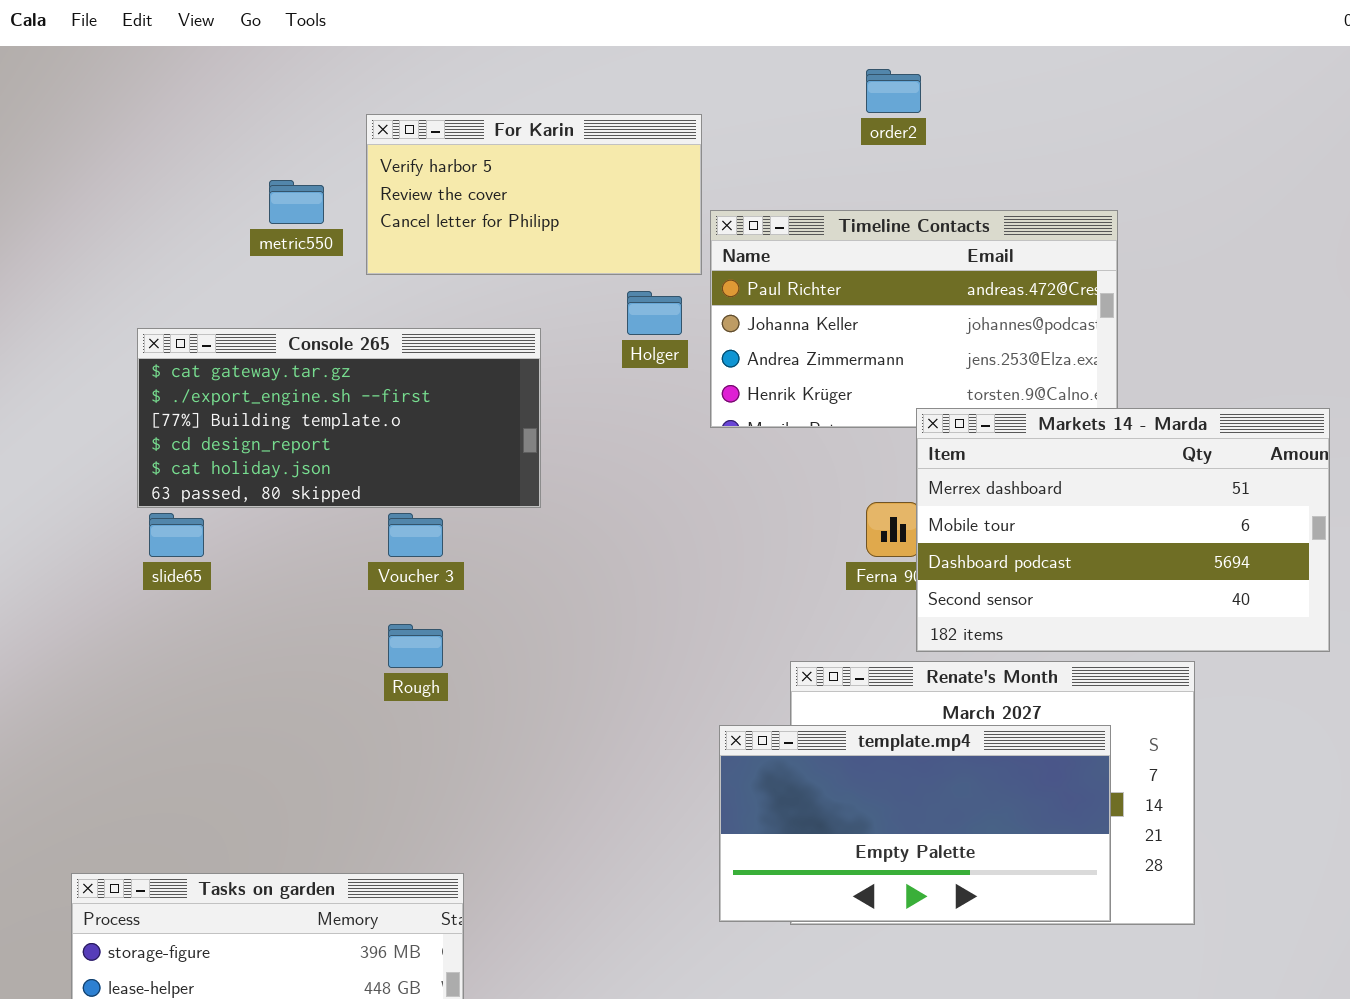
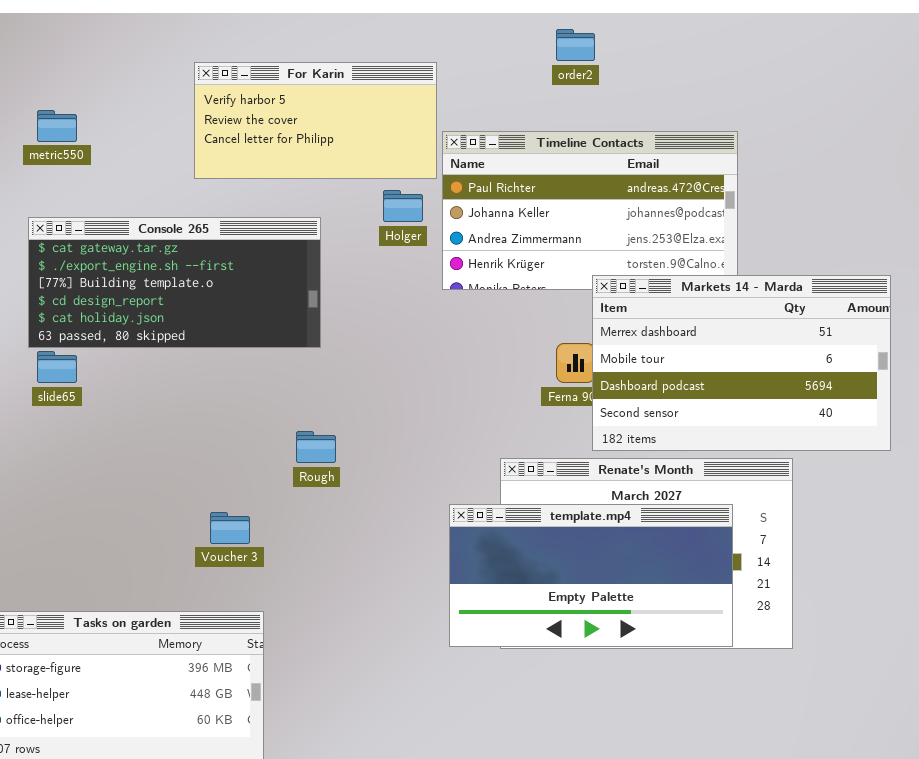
metric550: [269,180,324,224] -> [37,110,77,142], moved
Voucher 3: [388,513,443,557] -> [210,512,250,544], moved
Rough: [388,624,443,668] -> [296,431,336,463], moved

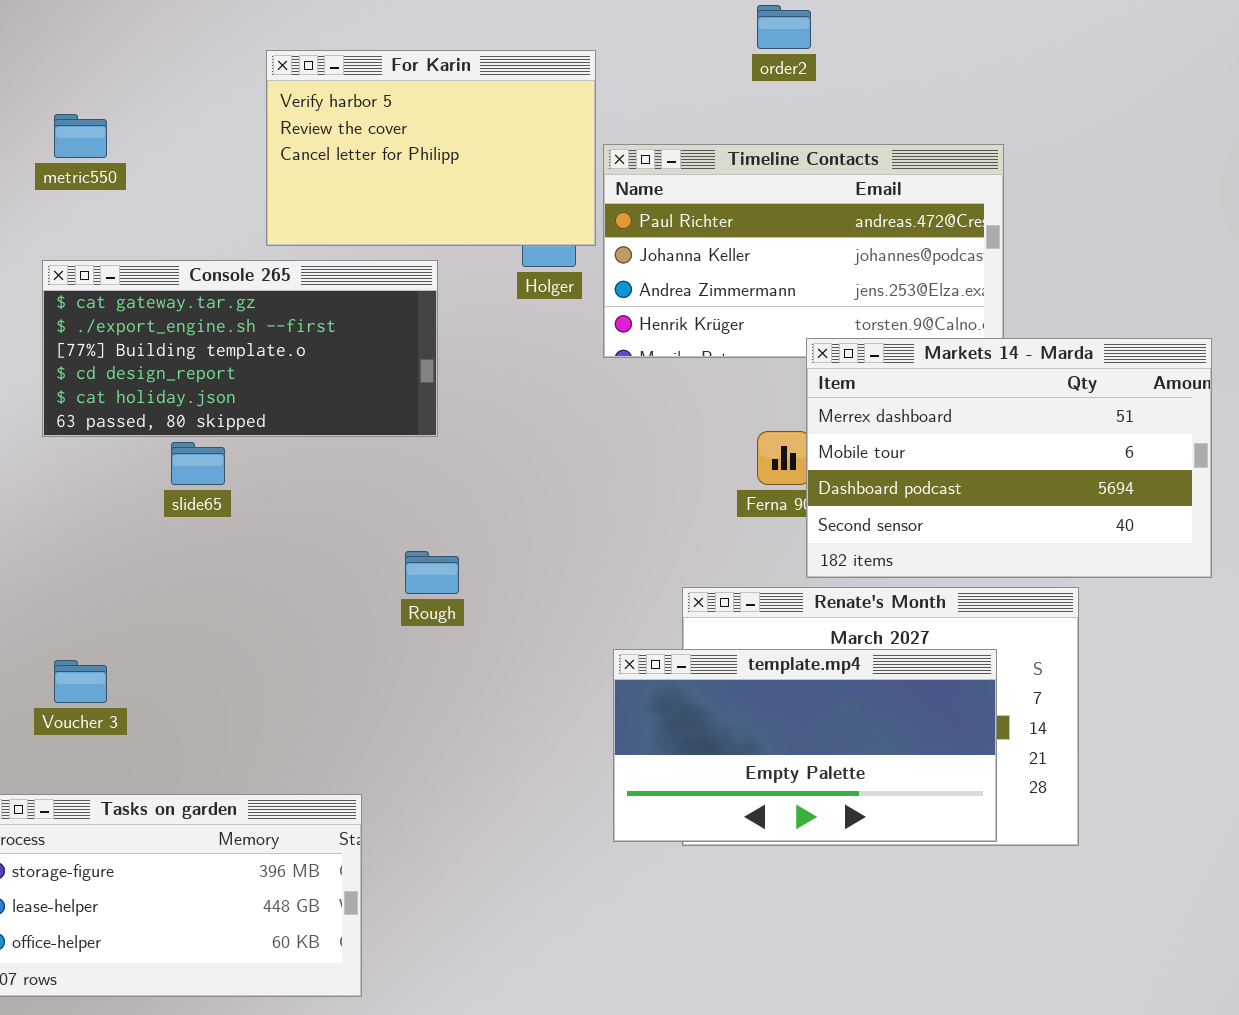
For Karin: [194,62,437,179] -> [266,50,596,246], resized
slide65: [37,351,77,383] -> [171,442,225,485], moved
Voucher 3: [210,512,250,544] -> [54,660,107,703], moved

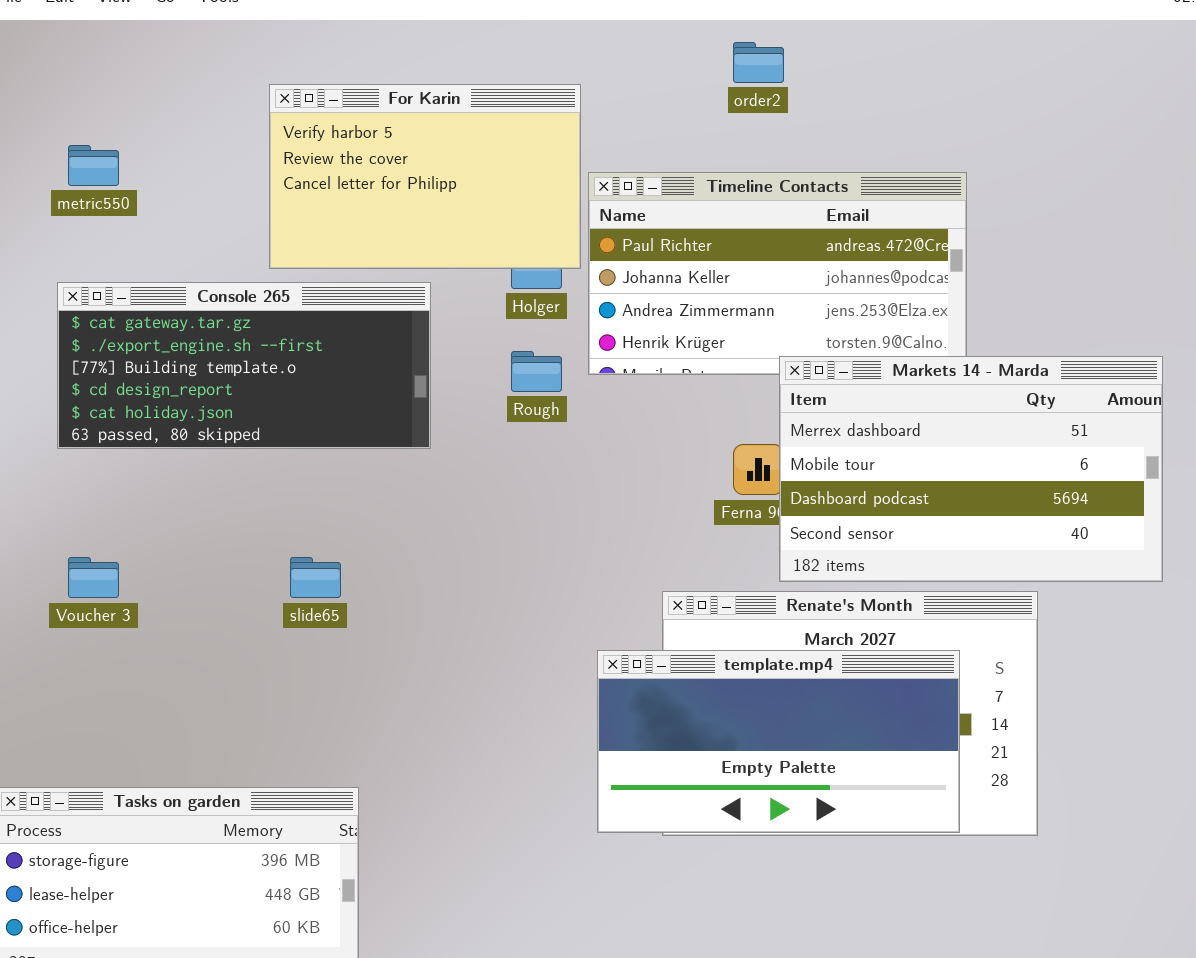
slide65: [171,442,225,485] -> [290,557,341,598], moved
Rough: [405,551,459,594] -> [511,351,562,392], moved
Voucher 3: [54,660,107,703] -> [68,557,119,598], moved

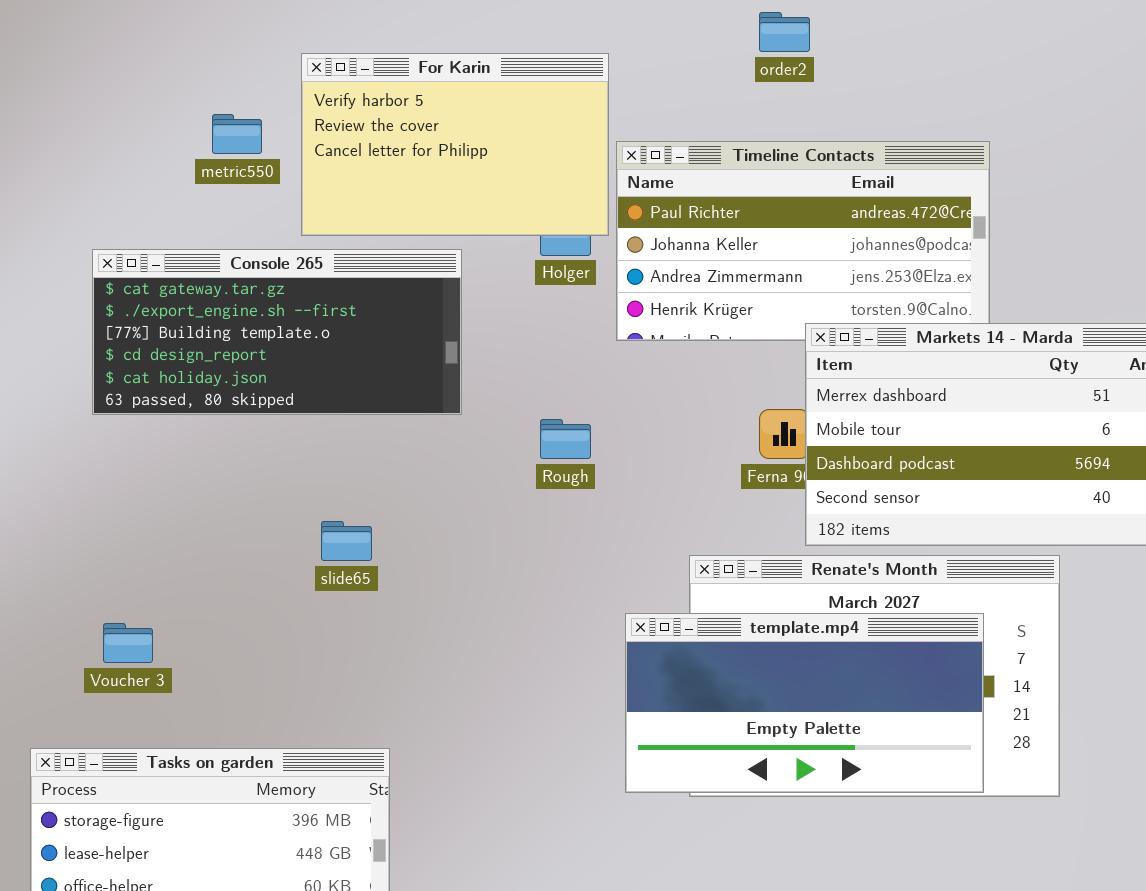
metric550: [68,145,119,186] -> [212,114,262,154], moved
Rough: [511,351,562,392] -> [540,419,591,459], moved
Voucher 3: [68,557,119,598] -> [103,623,153,663], moved

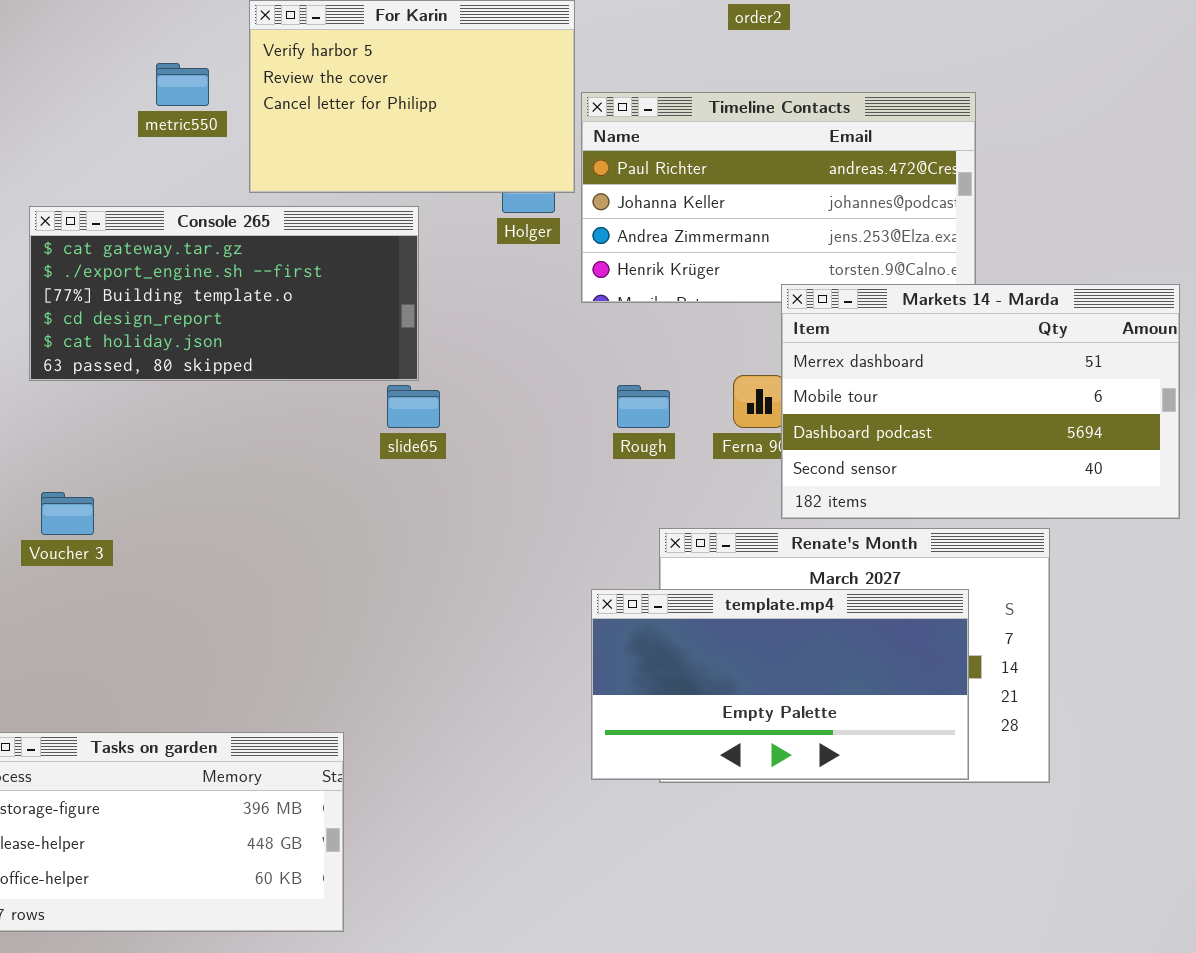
Rough: [540,419,591,459] -> [617,385,670,428], moved
slide65: [321,521,372,561] -> [387,385,440,428], moved
Voucher 3: [103,623,153,663] -> [41,492,94,535], moved

